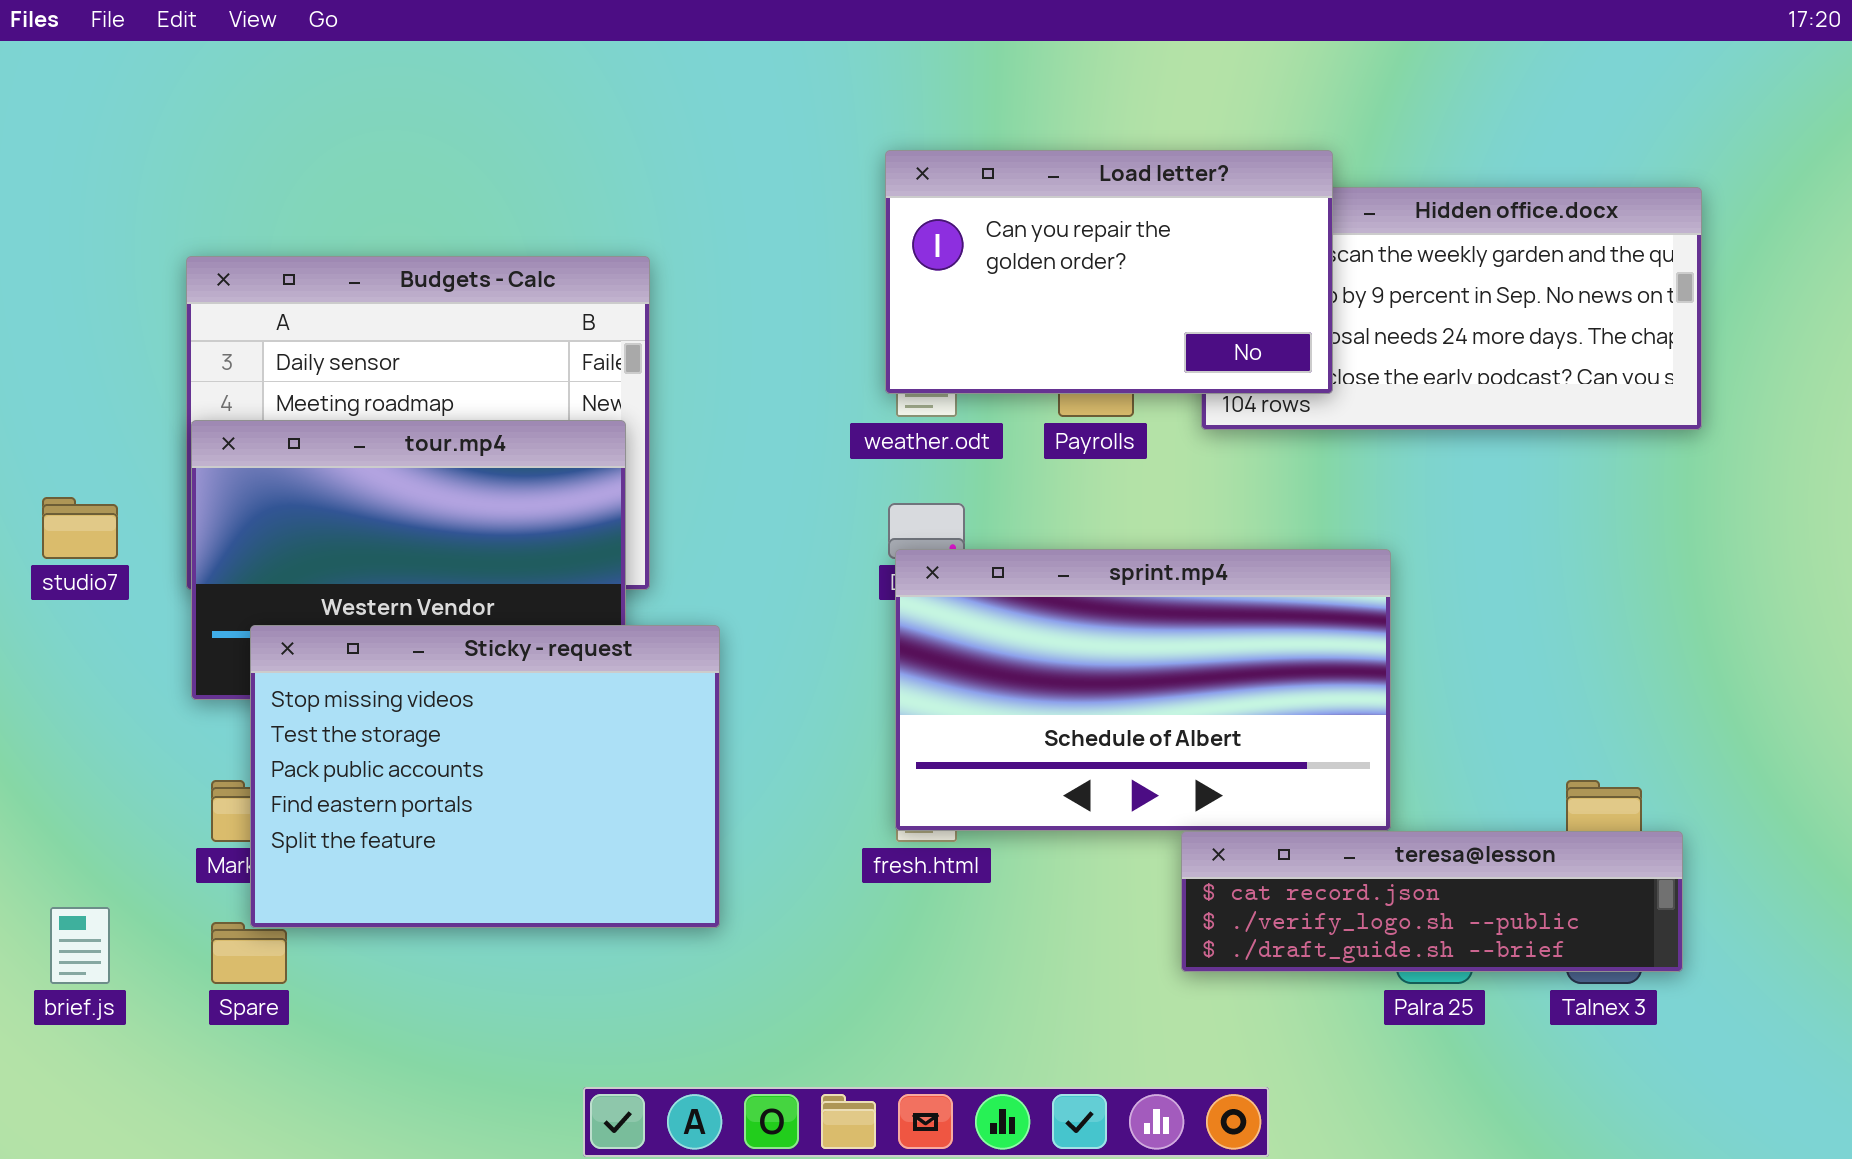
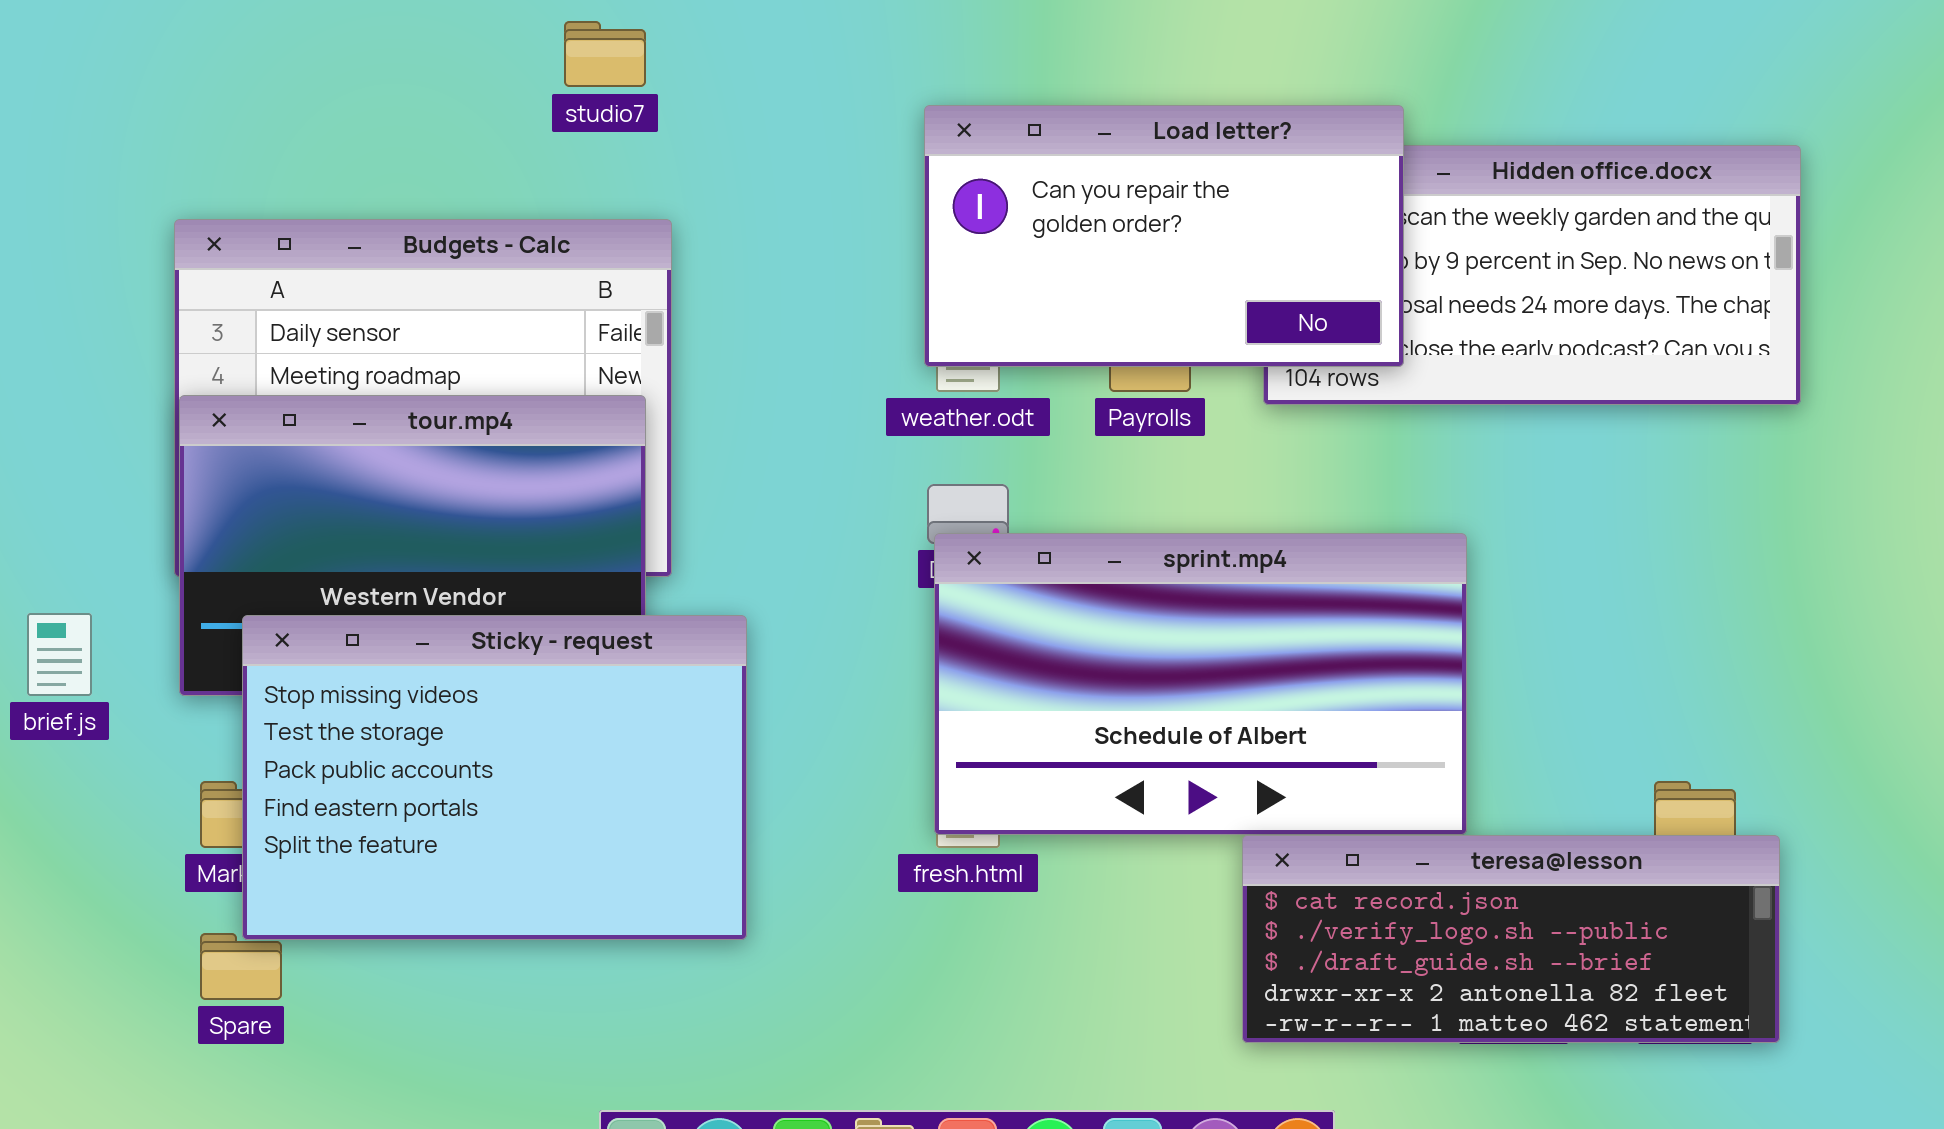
studio7: [42,497,118,559] -> [564,21,646,87], moved
teresa@lesson: [1181,831,1683,972] -> [1242,835,1780,1043], resized
brief.js: [50,907,110,984] -> [27,613,92,696], moved

